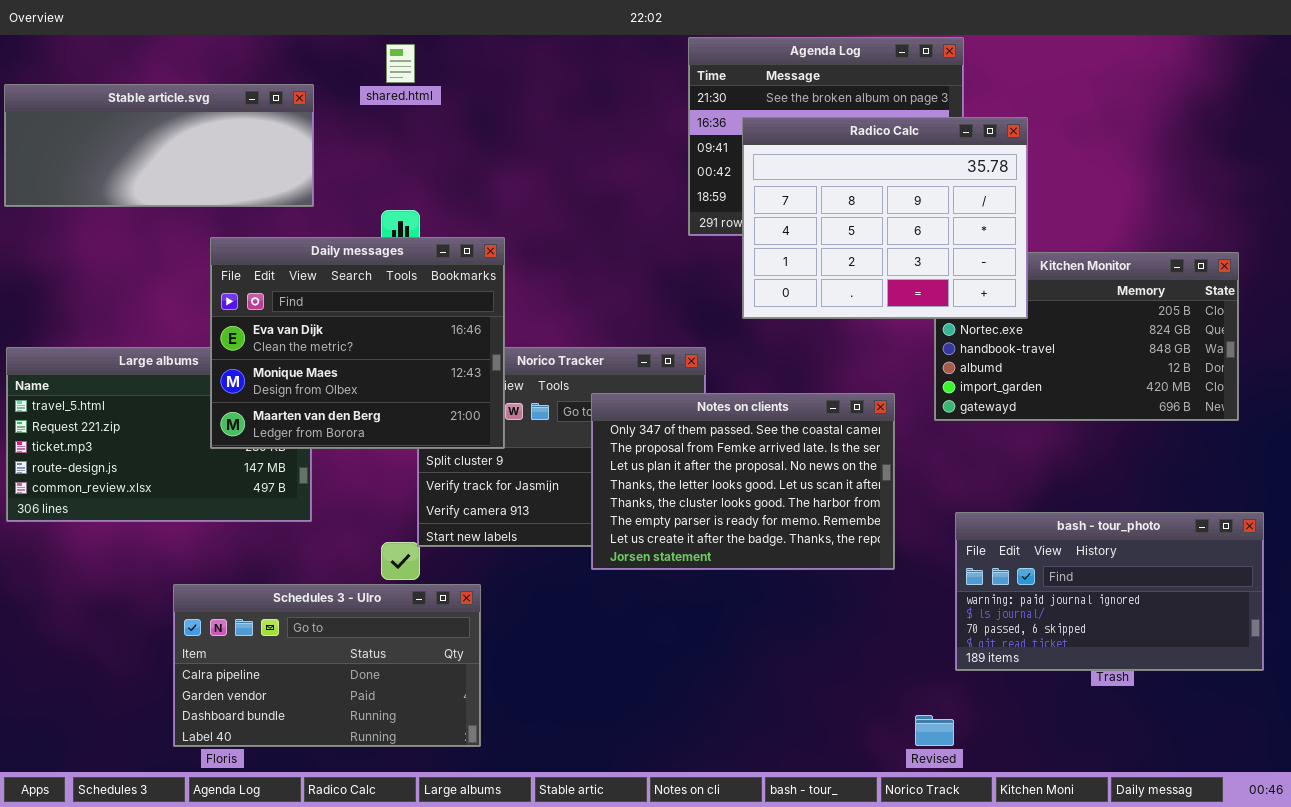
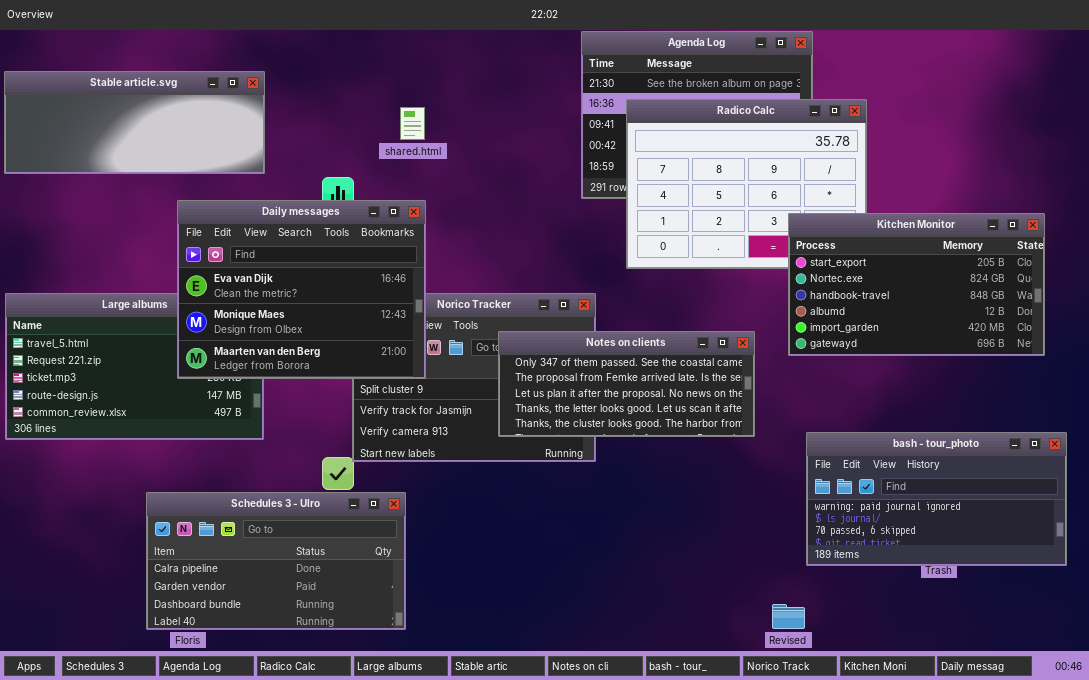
shared.html: [386,44,415,83] -> [400,107,425,140], moved
Kitchen Monitor: [934,252,1239,421] -> [788,213,1045,356], raised
Notes on clients: [591,393,895,570] -> [498,331,755,437], resized

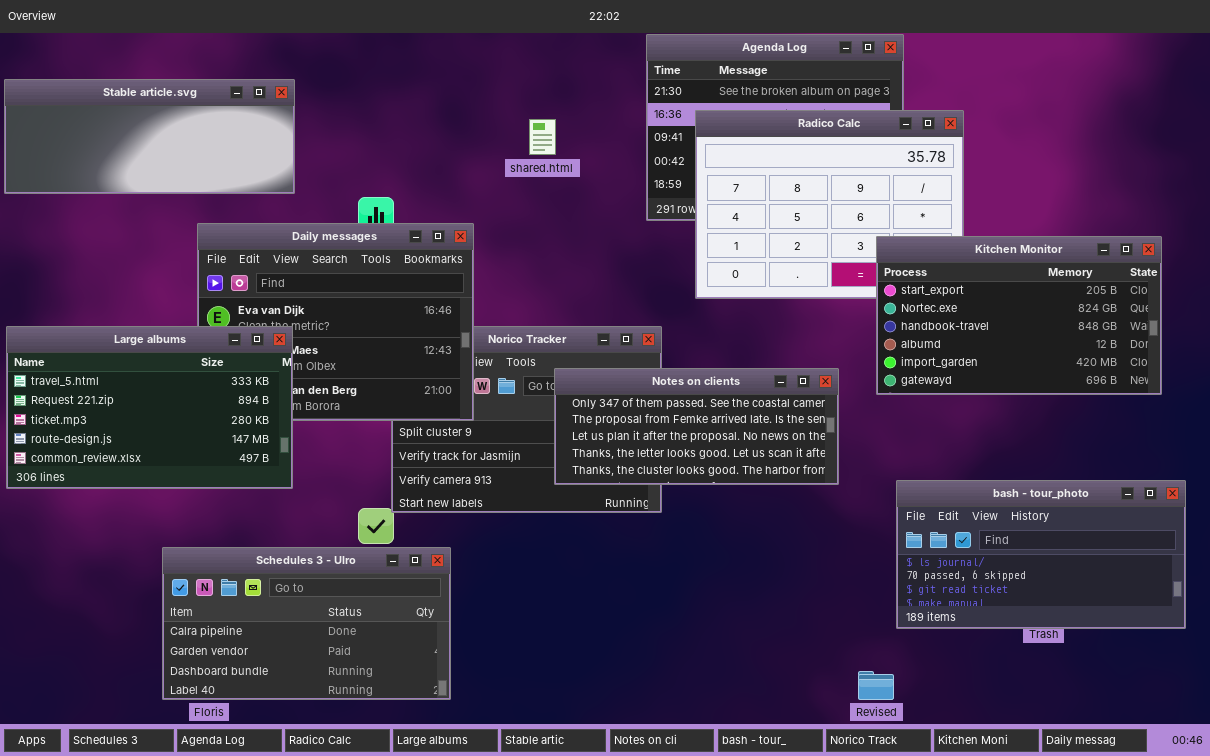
shared.html: [400,107,425,140] -> [529,119,556,155], moved
Large albums: [5,293,264,440] -> [6,326,293,489], raised
bash - tour_photo: [806,432,1067,566] -> [896,480,1186,629], scrolled down 1 row

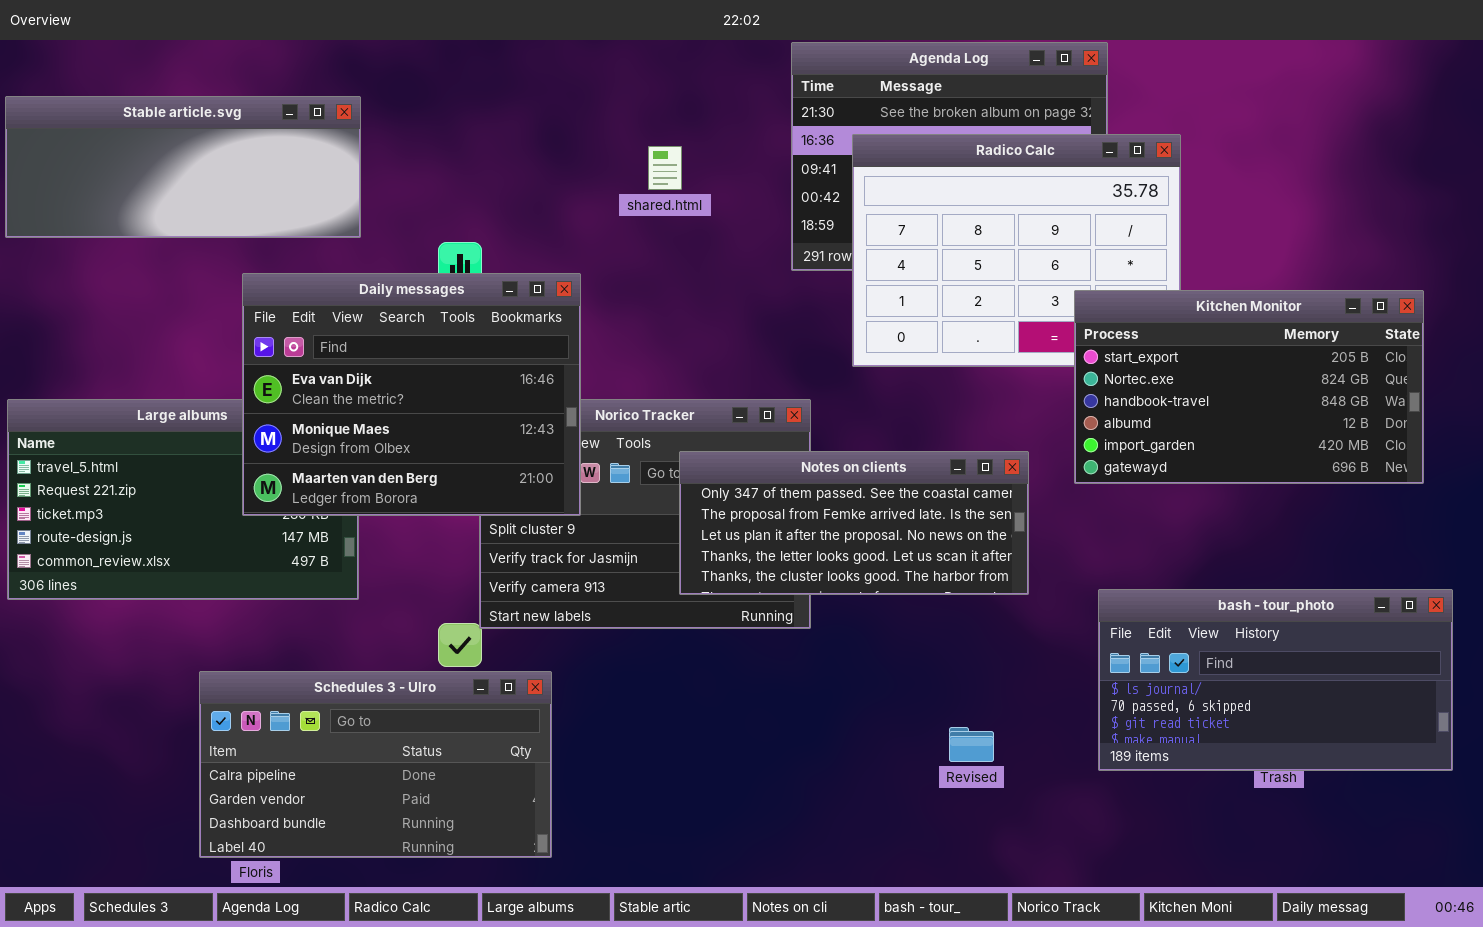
Daily messages: [197,223,474,421] -> [242,273,581,516], raised
Revised: [858,671,894,700] -> [949,727,994,762], moved

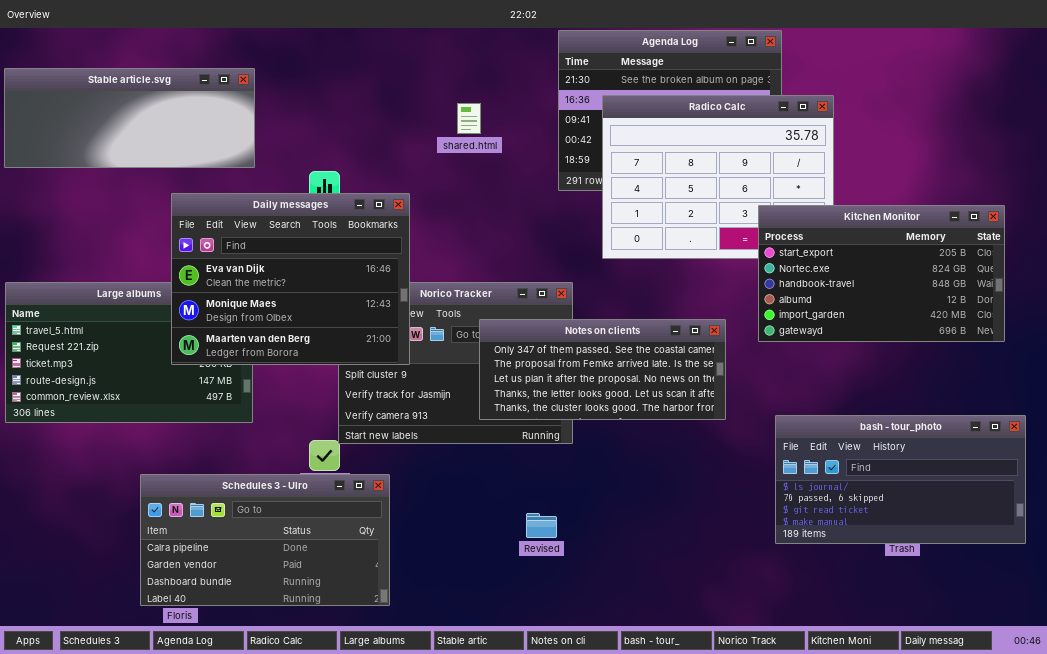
Revised: [949,727,994,762] -> [526,513,557,538], moved

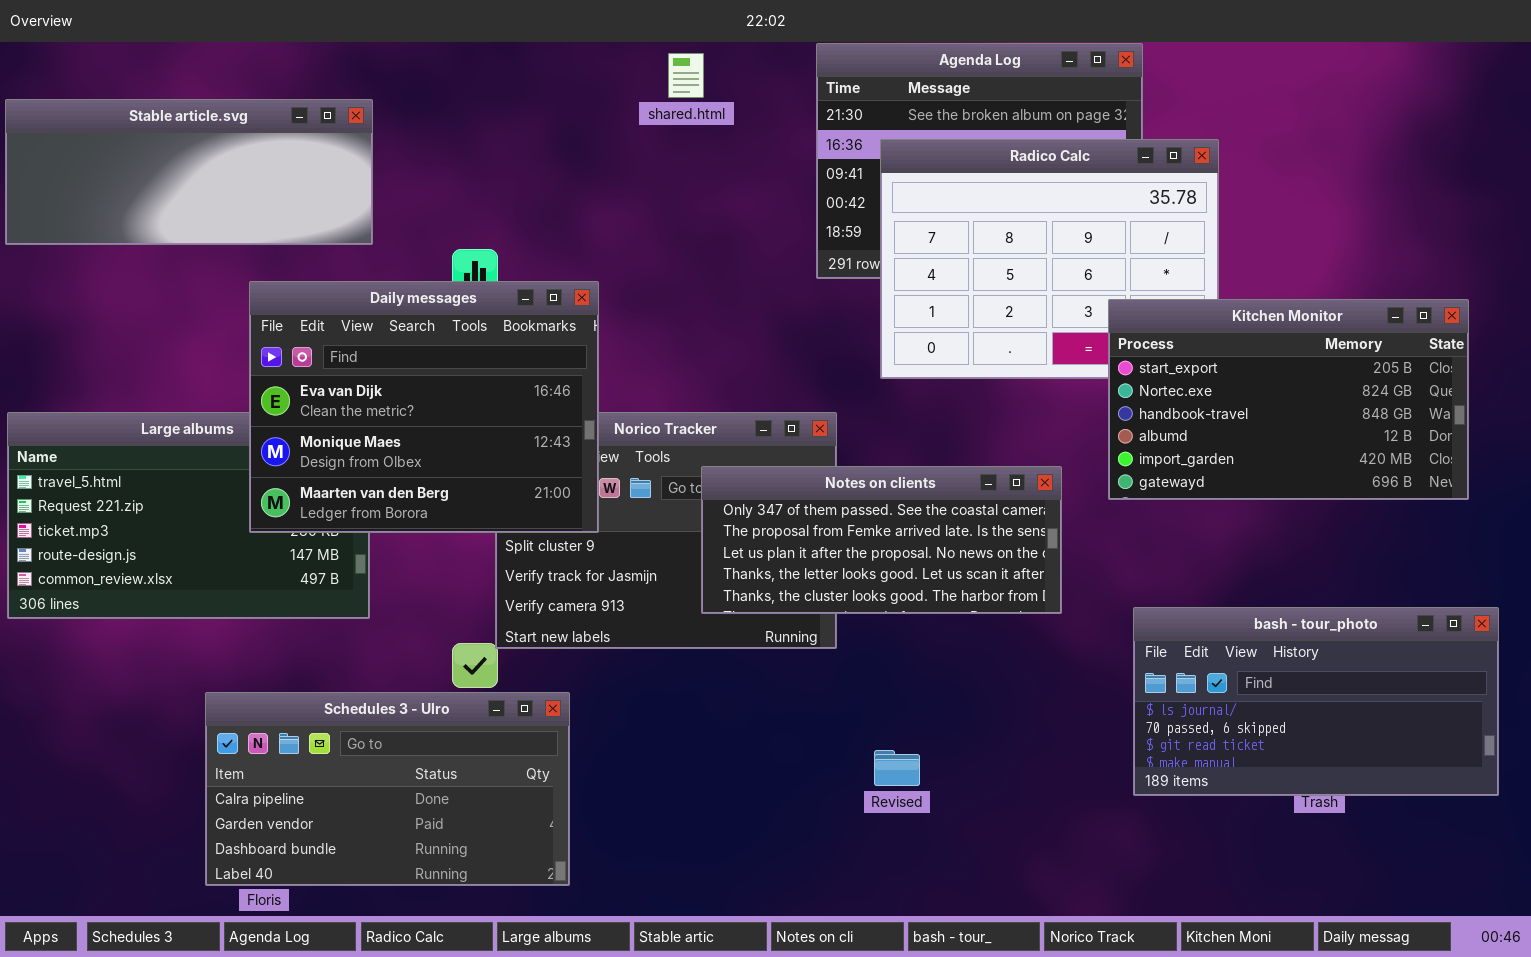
shared.html: [457,103,481,134] -> [668,53,704,98], moved
Revised: [526,513,557,538] -> [874,750,920,786], moved

